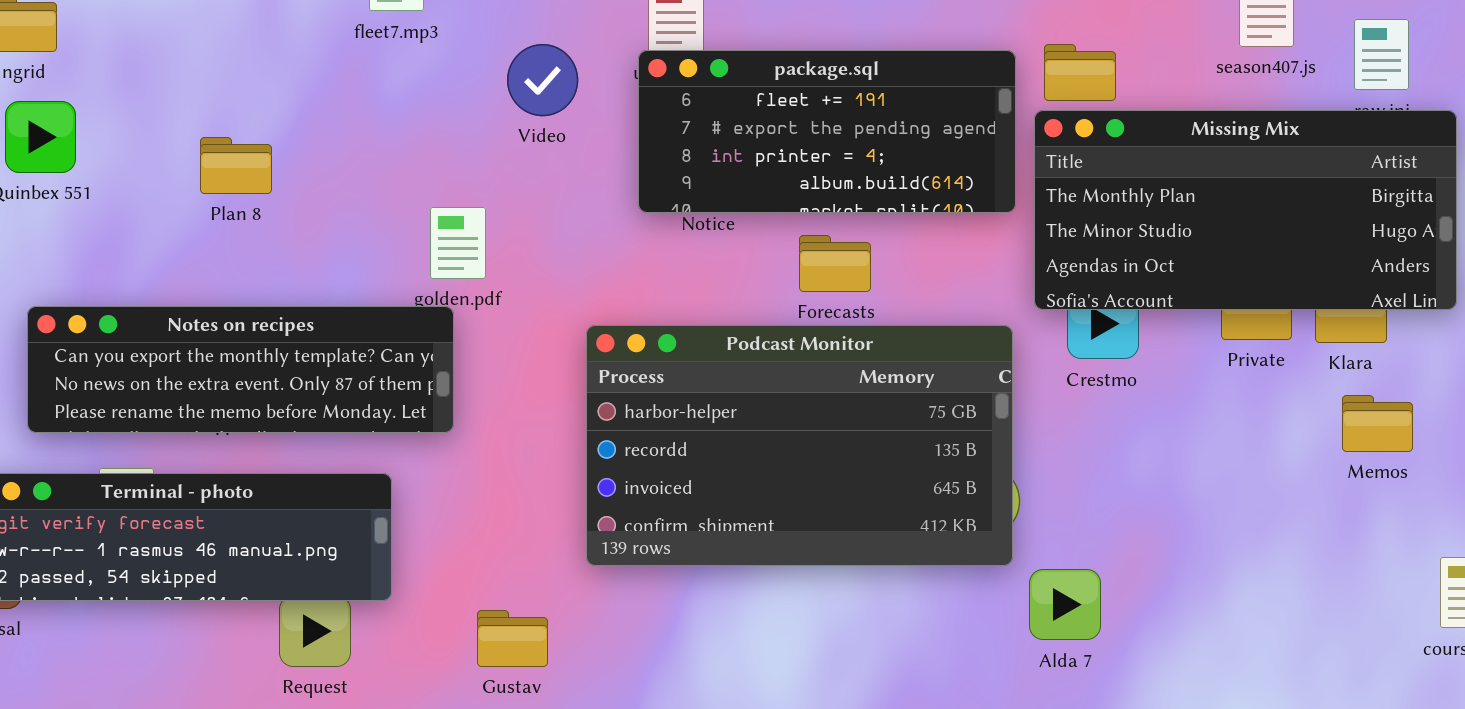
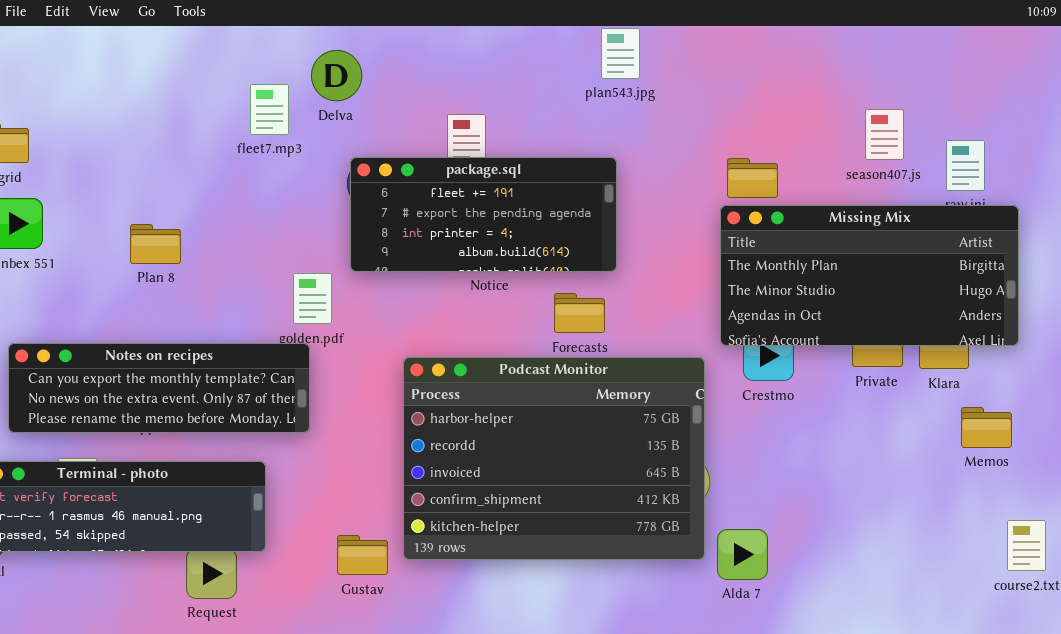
package.sql: [638,50,1016,213] -> [350,157,617,272], moved
Podcast Monitor: [586,325,1013,566] -> [403,357,705,560], resized
Memos: [1342,395,1413,452] -> [961,407,1012,448], moved
Gustav: [477,610,548,667] -> [337,535,388,575], moved

